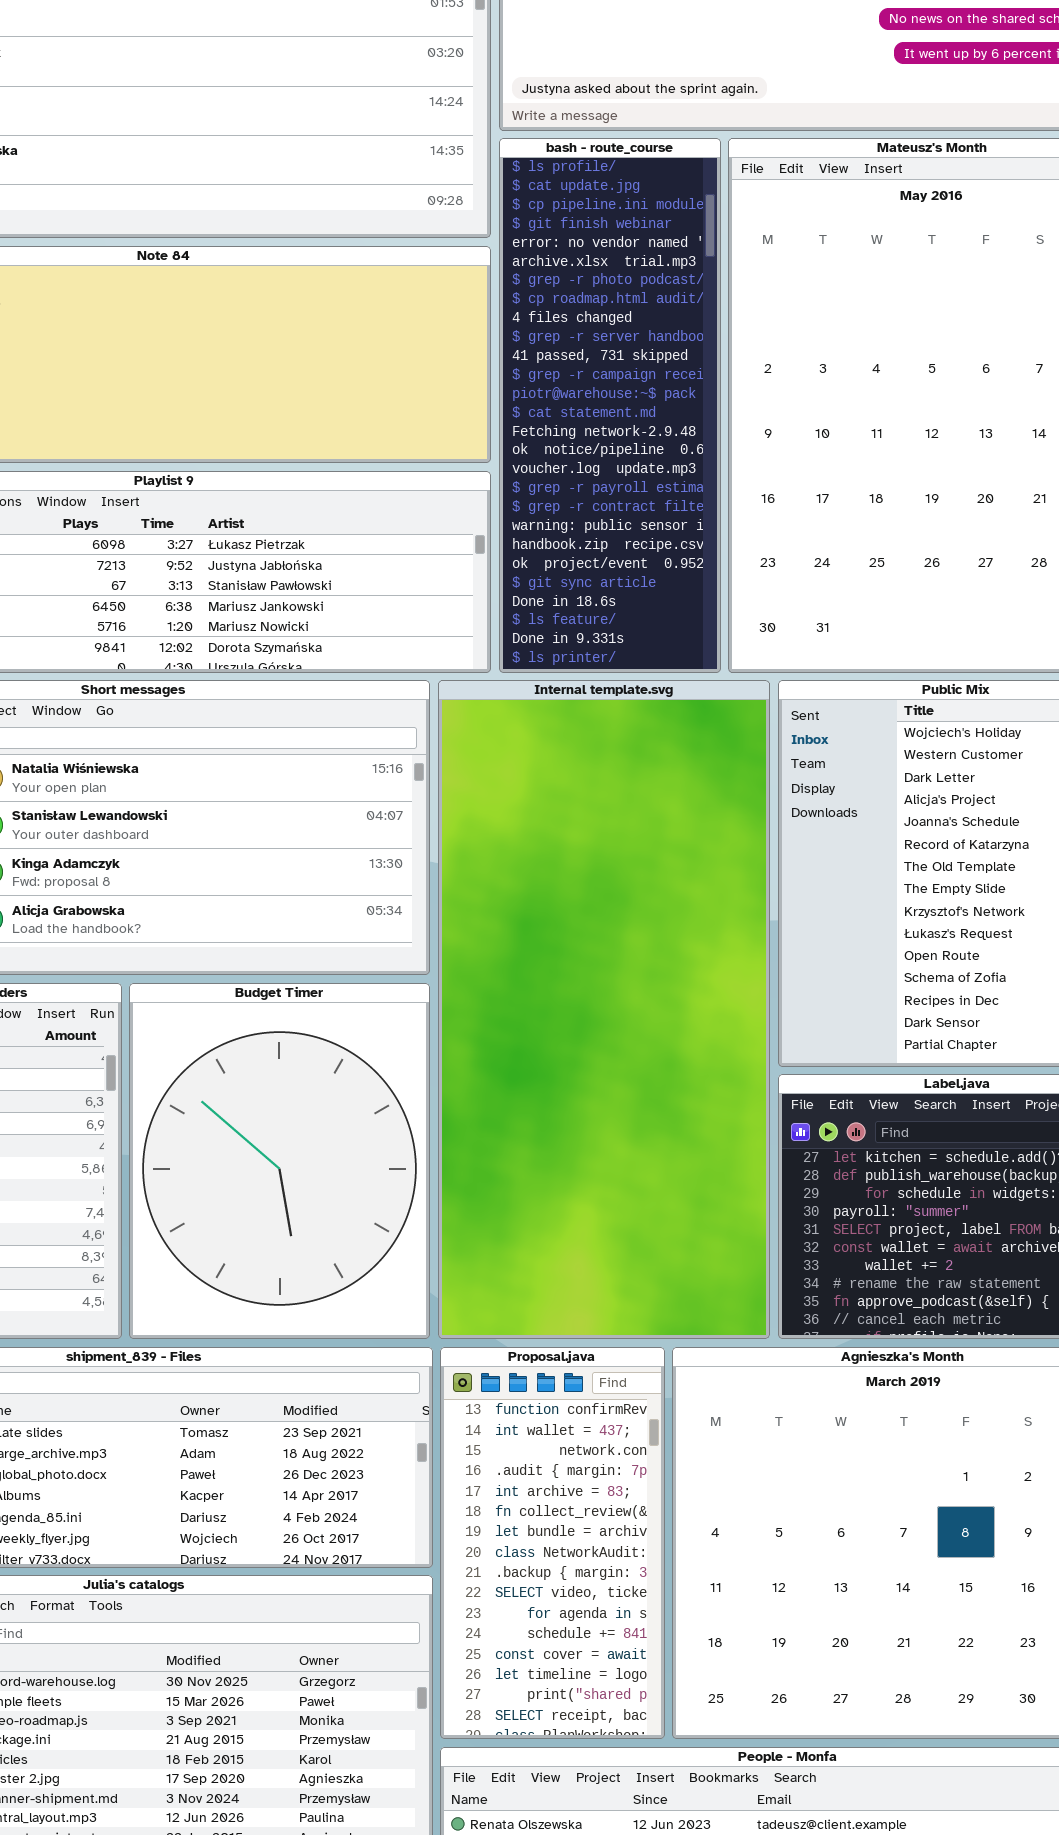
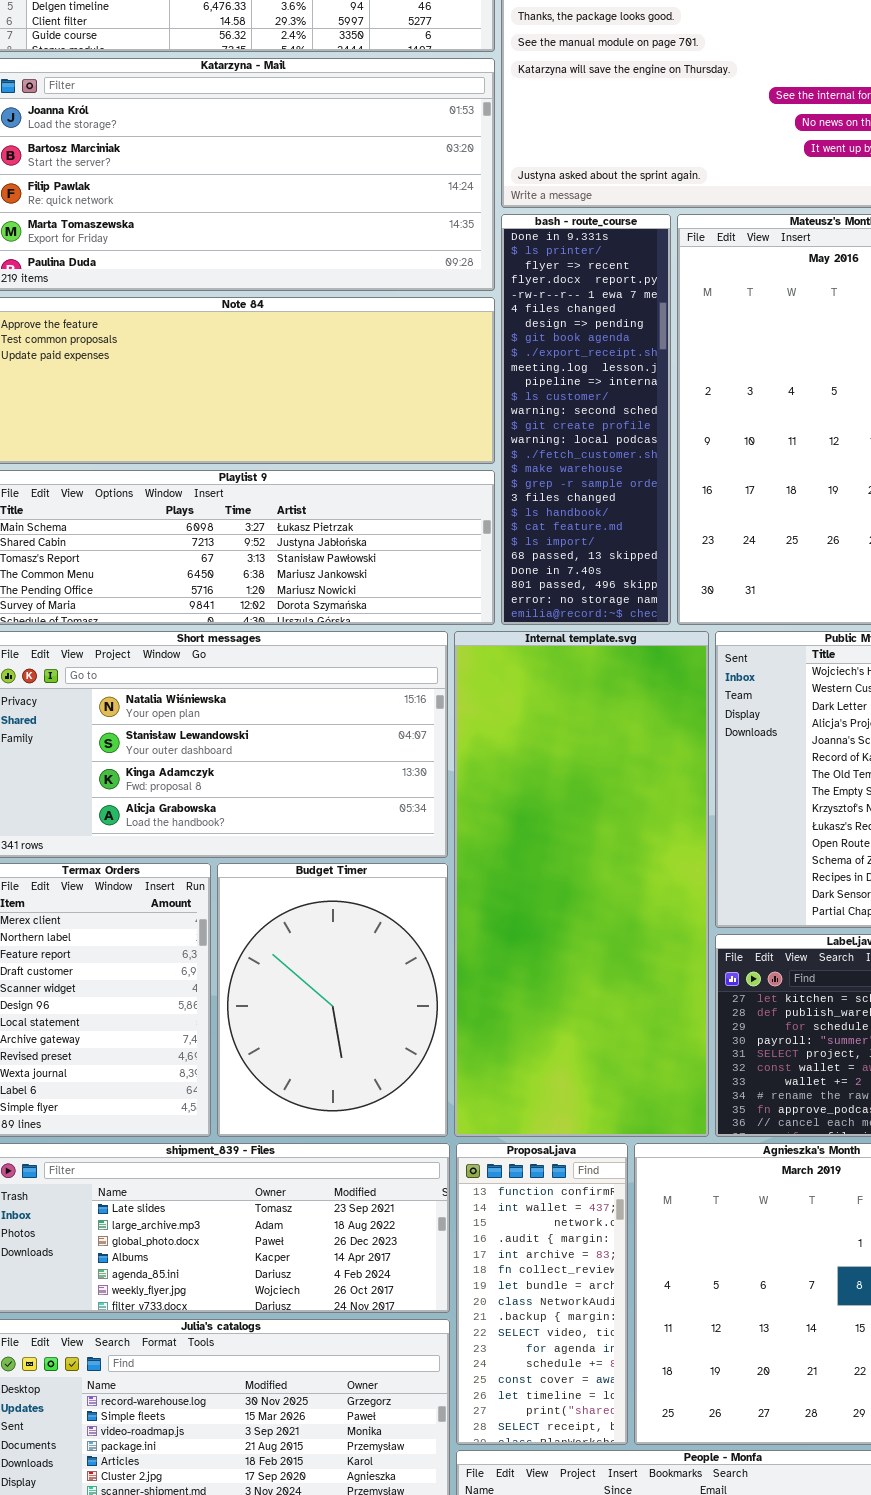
bash - route_course: [499,138,721,673] -> [501,214,671,625], scrolled down 25 rows

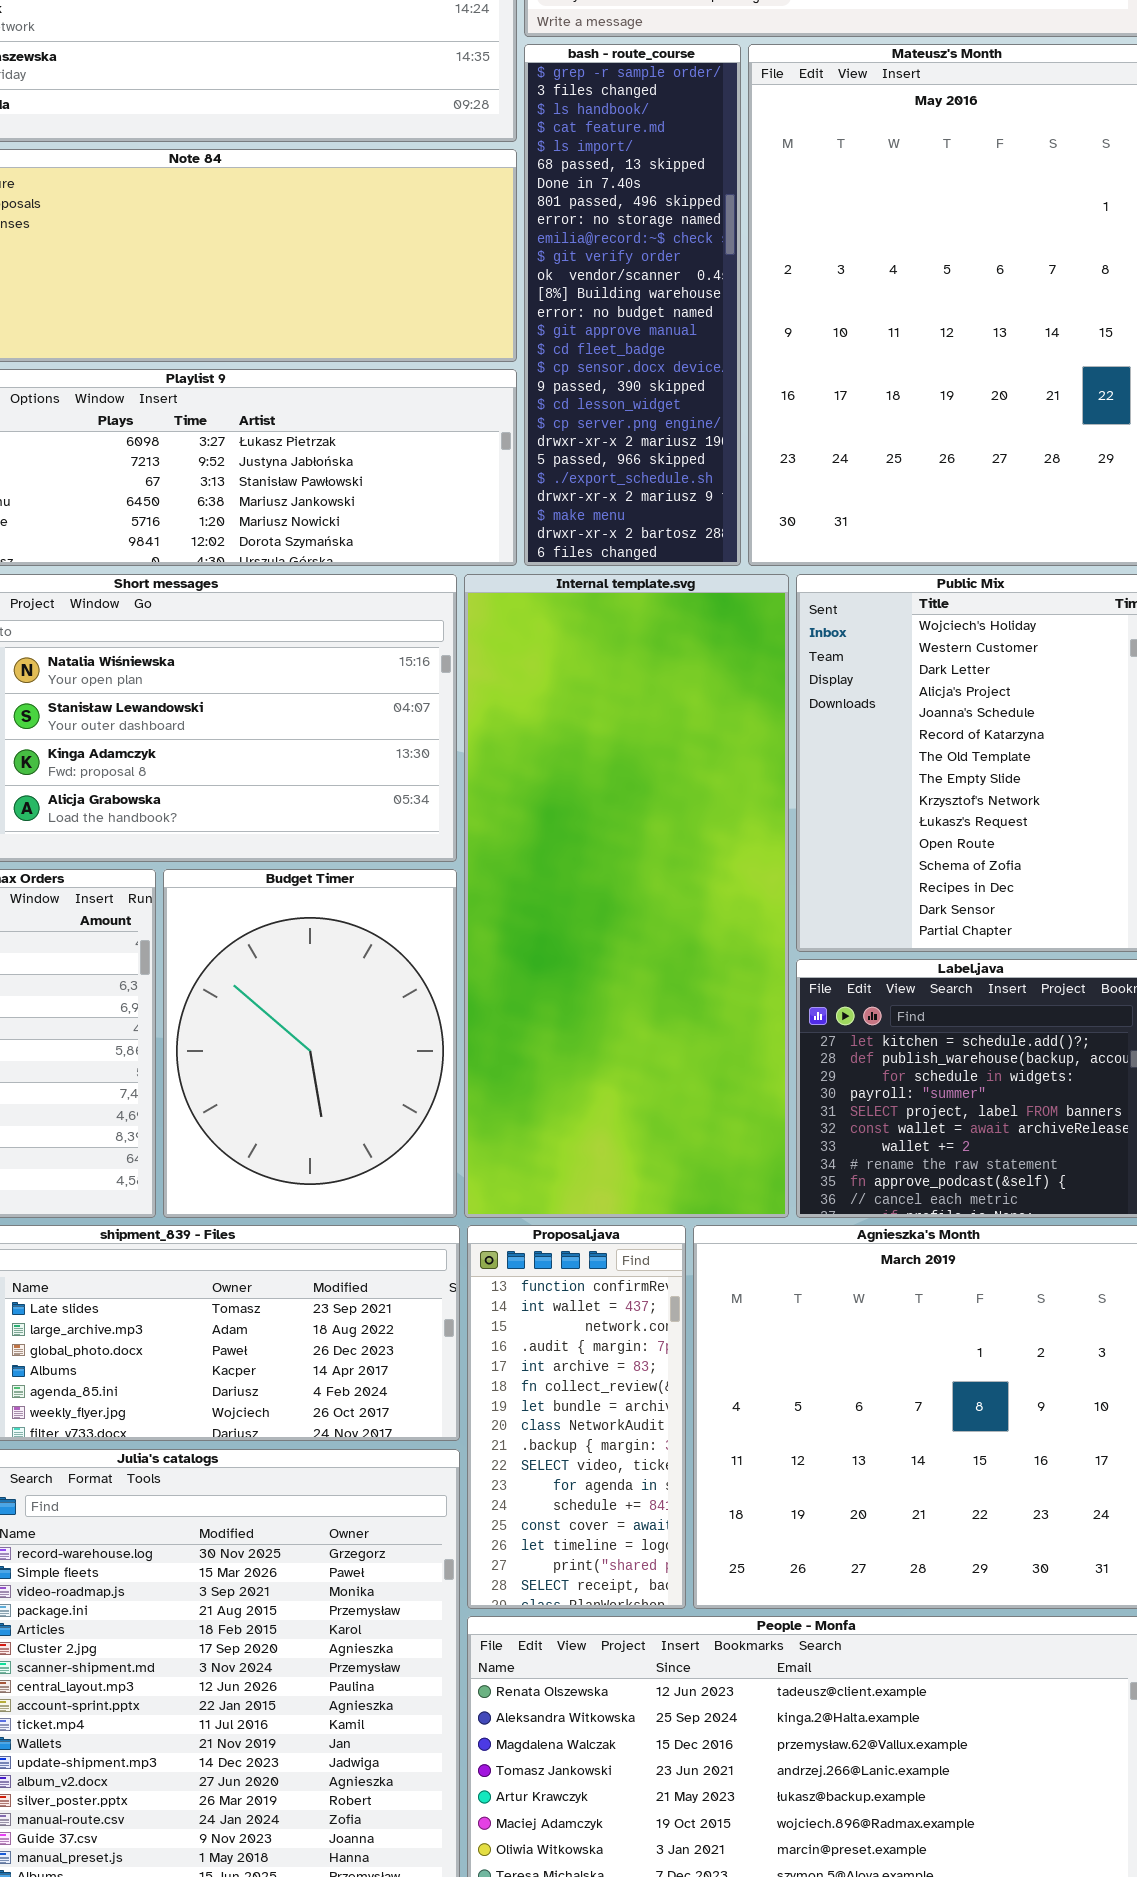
bash - route_course: [501,214,671,625] -> [524,44,741,566], scrolled down 17 rows

